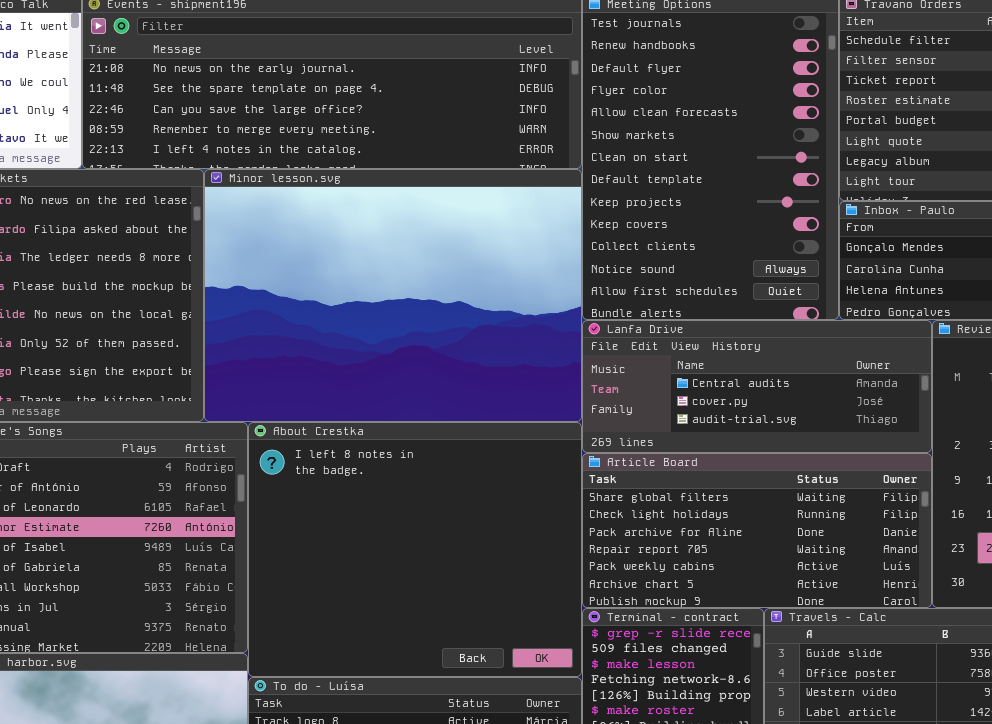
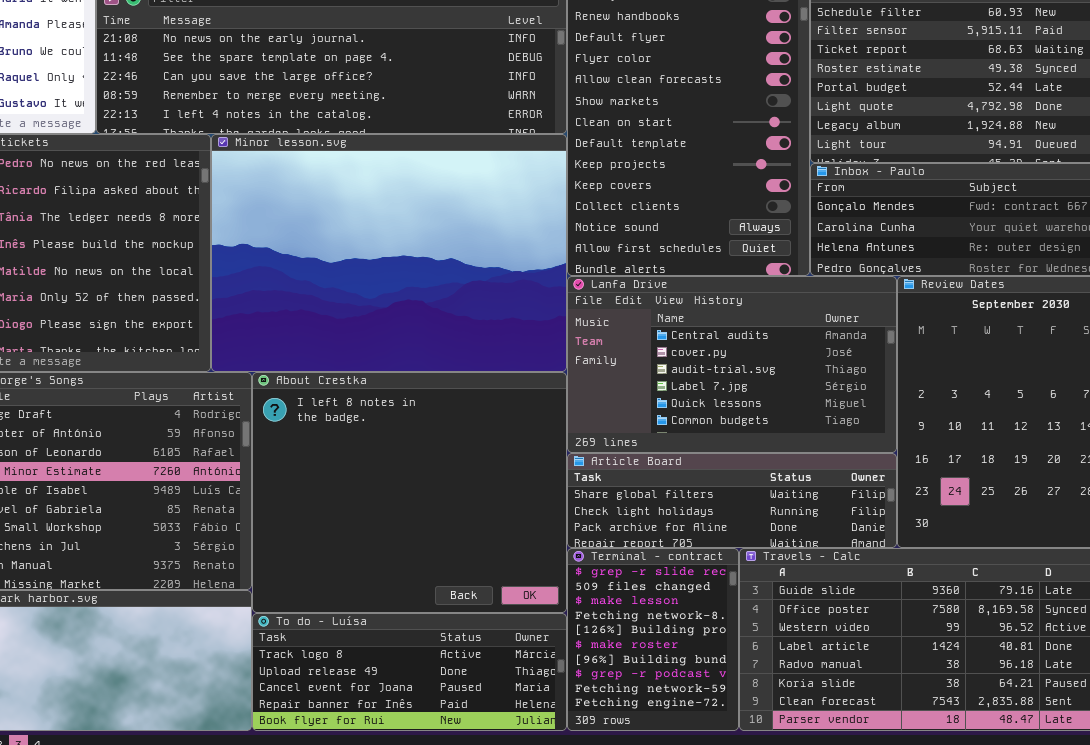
Lanfa Drive: [582,320,932,453] -> [567,276,897,453], resized
Article Board: [582,453,932,608] -> [567,453,897,548], resized

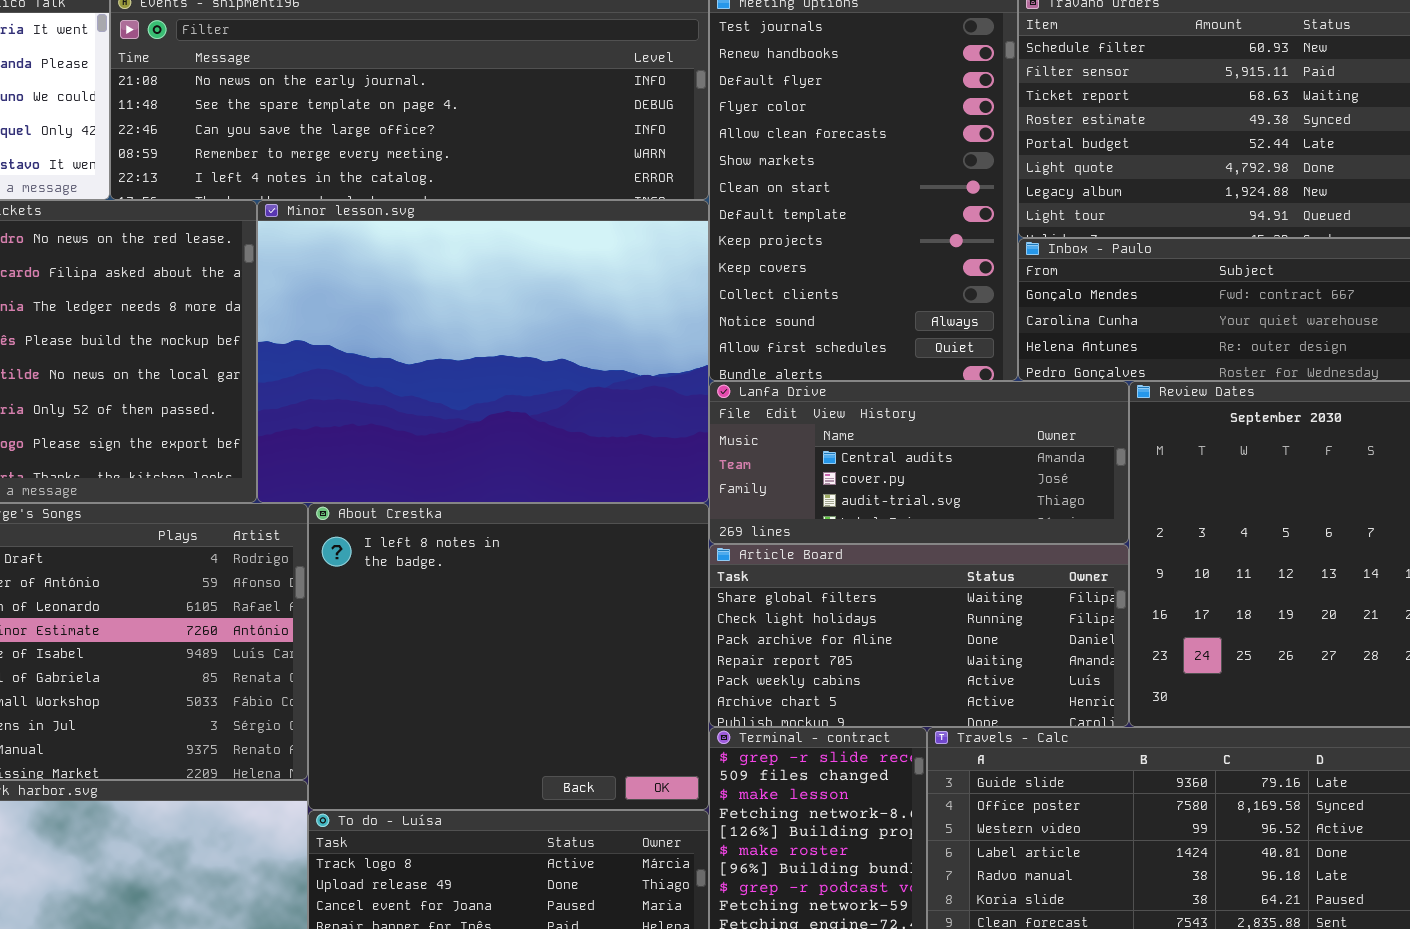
Lanfa Drive: [567,276,897,453] -> [709,381,1129,544], resized
Article Board: [567,453,897,548] -> [709,544,1129,727], resized

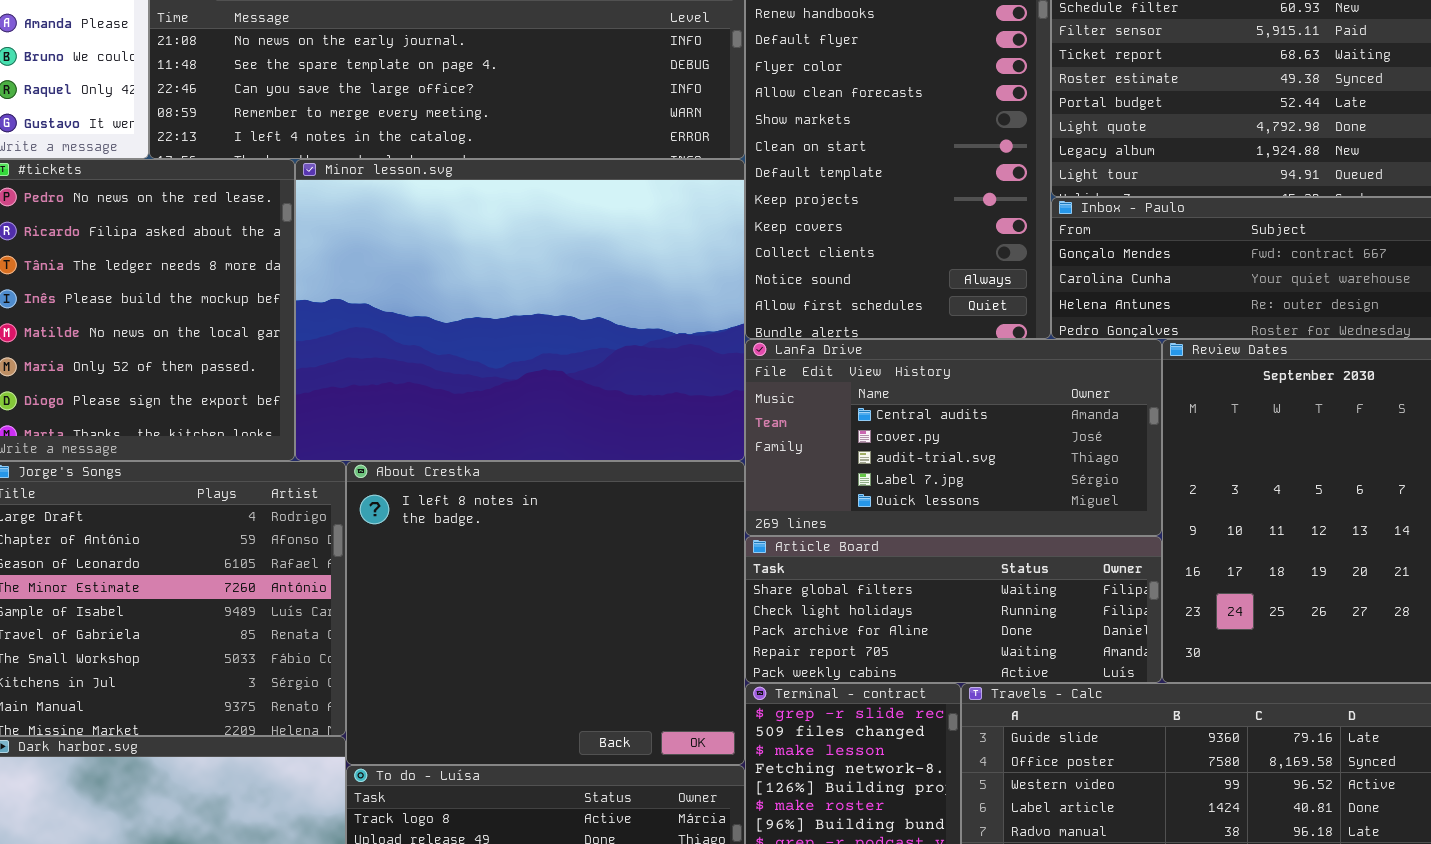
Lanfa Drive: [709,381,1129,544] -> [745,339,1162,536], resized
Article Board: [709,544,1129,727] -> [745,536,1162,683], resized

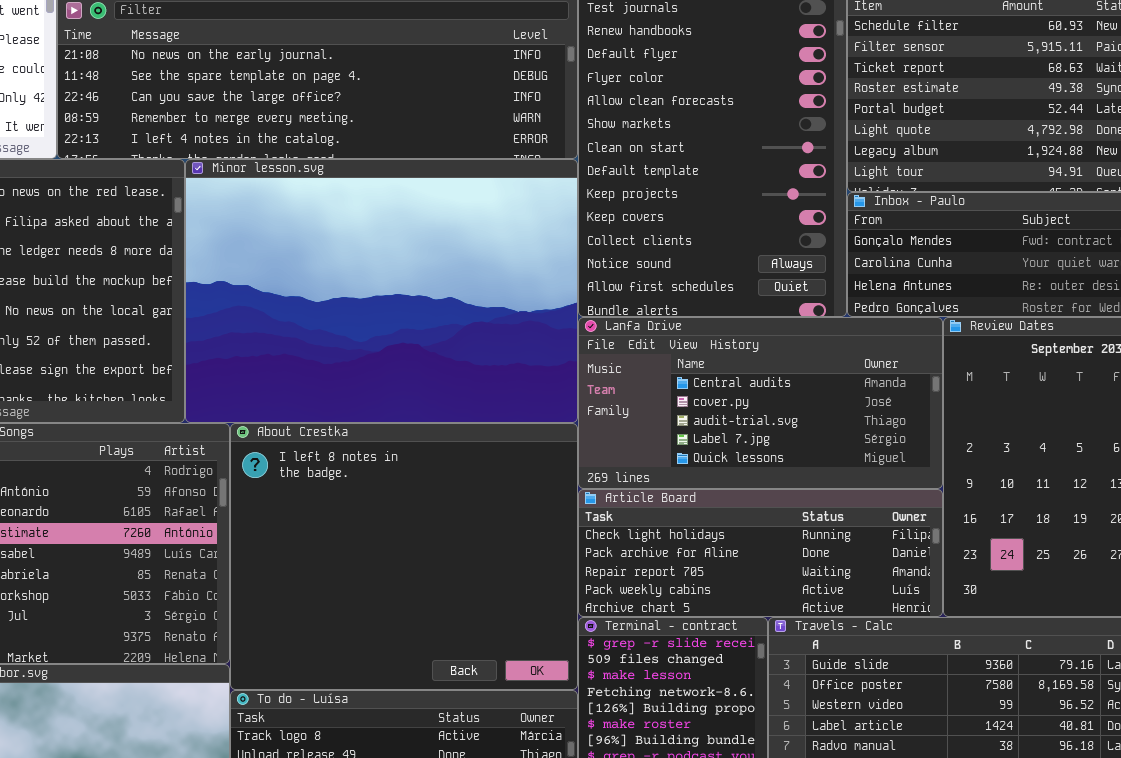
Article Board: [745,536,1162,683] -> [578,489,943,617], scrolled down 1 row

